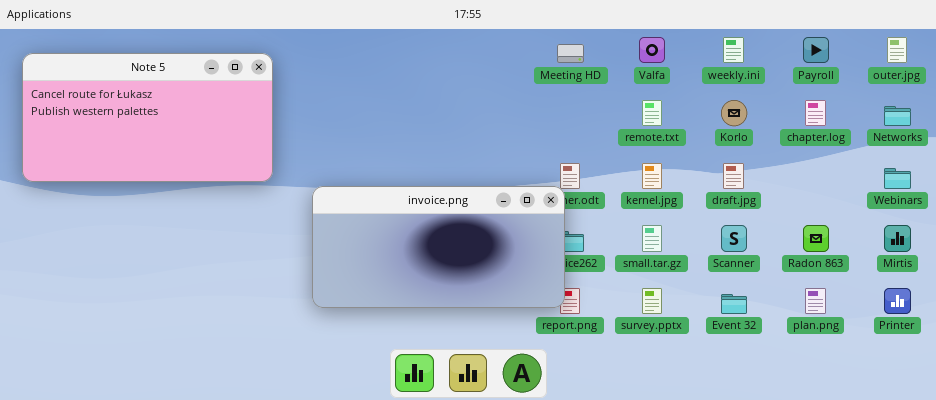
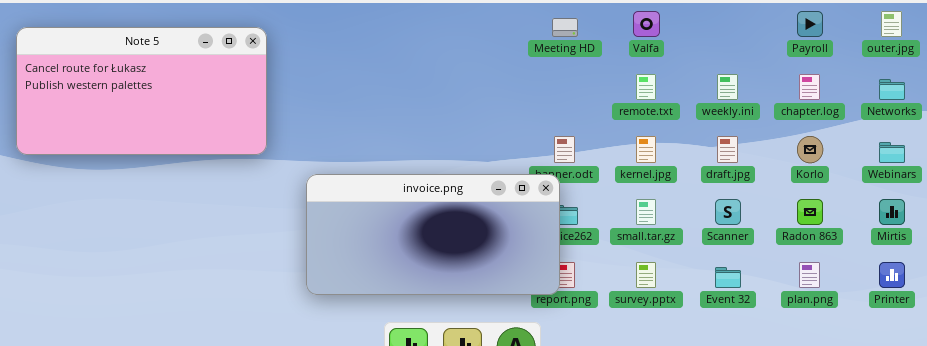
weekly.ini: [723,37,744,63] -> [717,74,738,100], moved
Korlo: [721,100,747,126] -> [797,136,823,163], moved
invoice.png: [312,186,565,308] -> [306,174,560,295], moved

